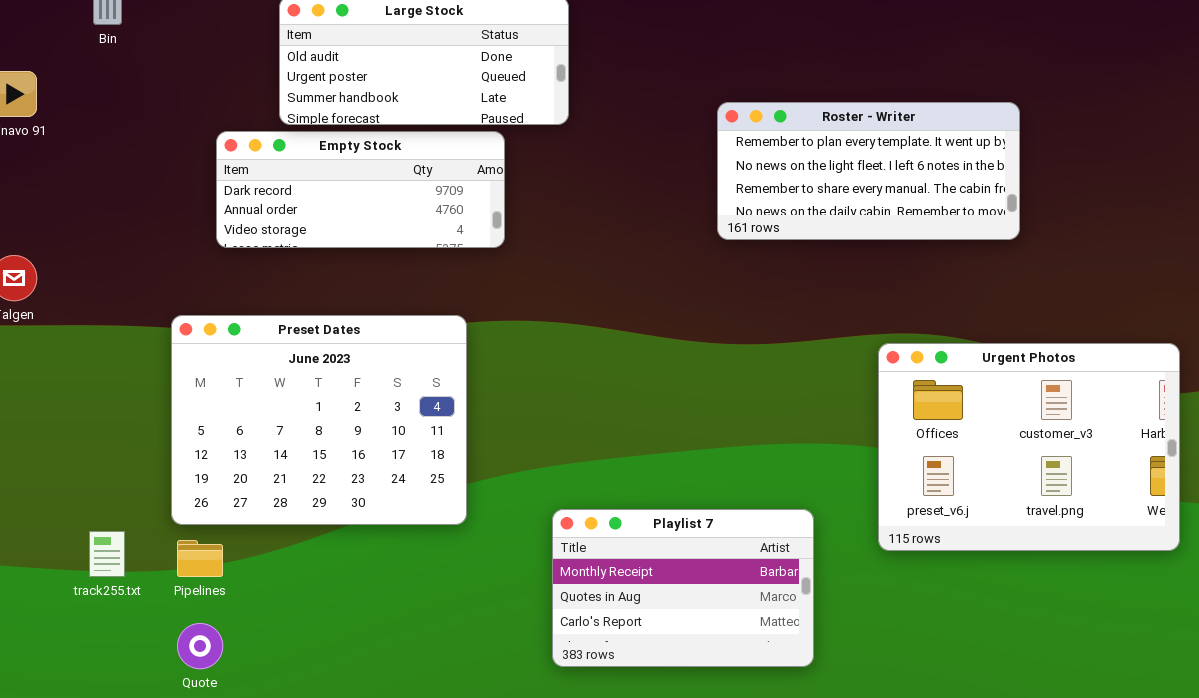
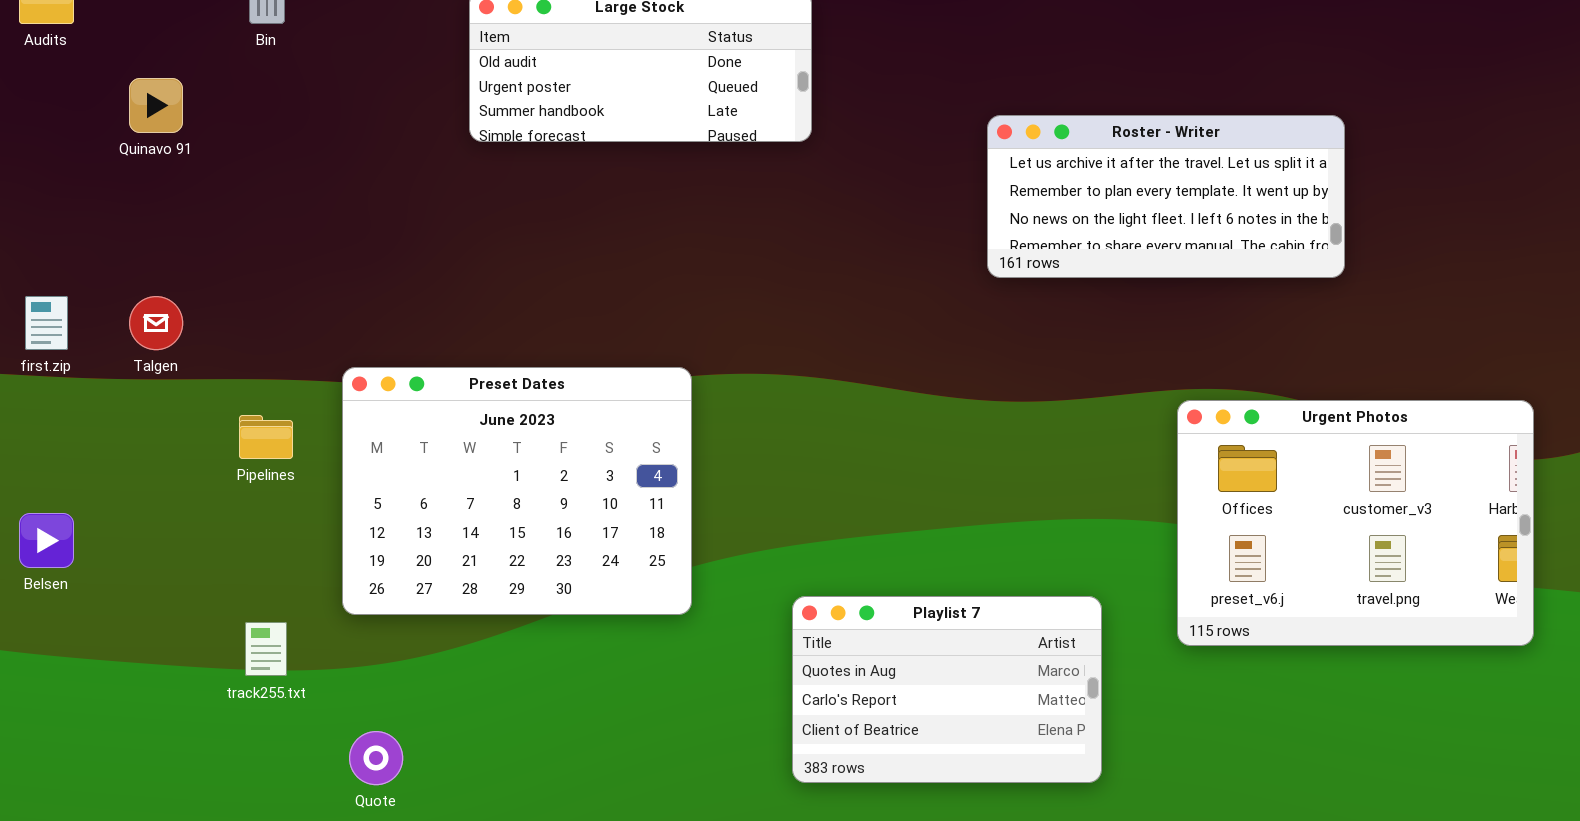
Roster - Writer: [717,102,1020,240] -> [987,115,1345,278], scrolled up 1 row
Empty Stock: [216,131,505,248] -> none, closed
Playlist 7: [552,509,814,667] -> [792,596,1102,783], scrolled down 1 row
Pipelines: [177,540,223,577] -> [239,415,293,459], moved

